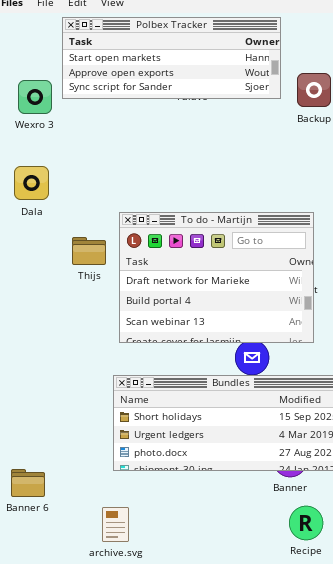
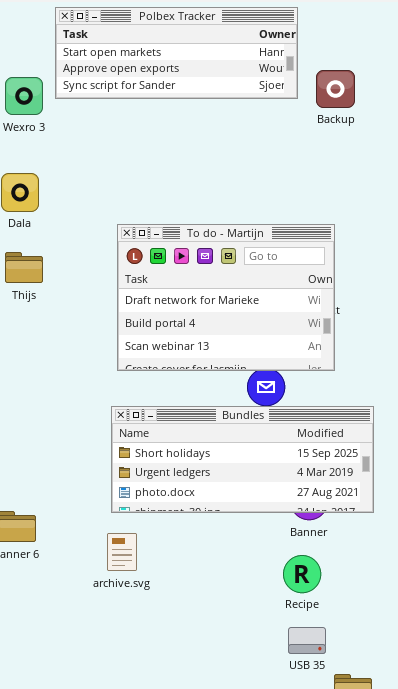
Thijs: [72,237,106,265] -> [5,252,43,283], moved
Recipe: [289,506,323,540] -> [283,555,321,593], moved
archive.svg: [102,507,129,542] -> [107,533,137,571], moved

